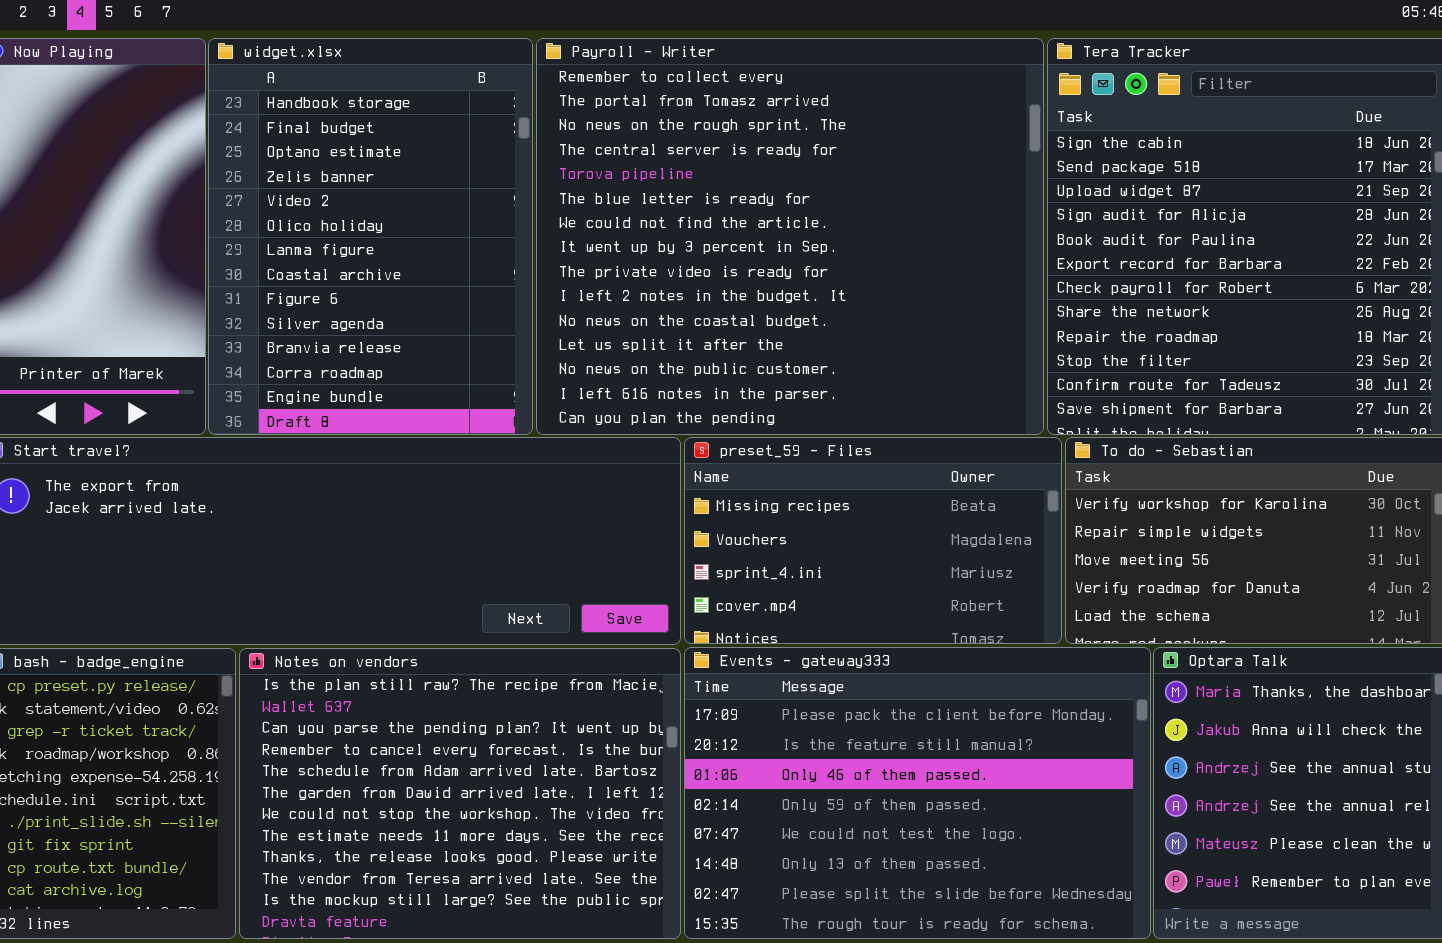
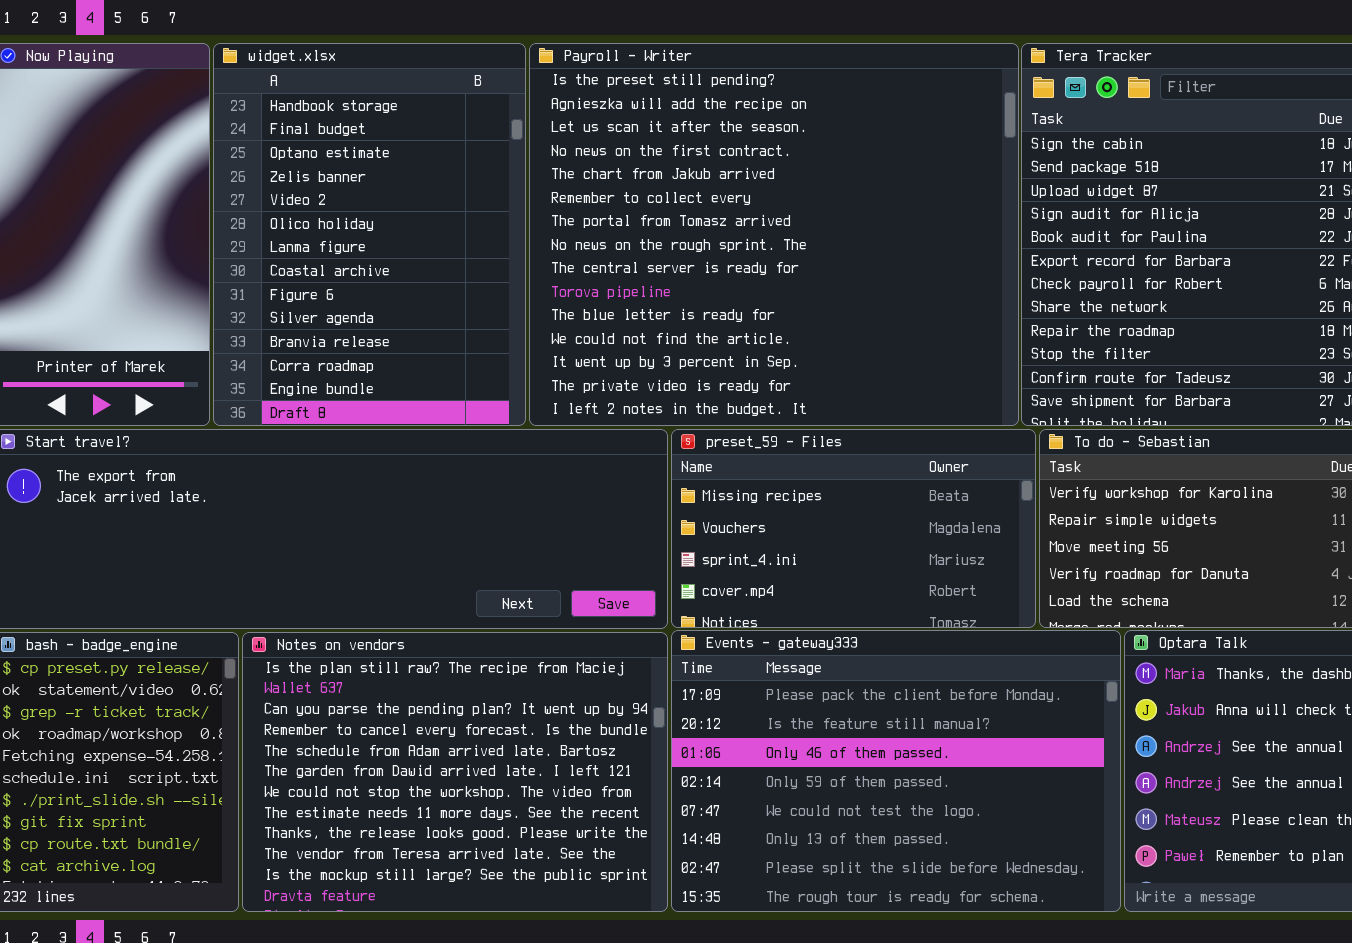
Payroll - Writer: [536,38,1044,435] -> [529,43,1019,426], scrolled up 5 rows

